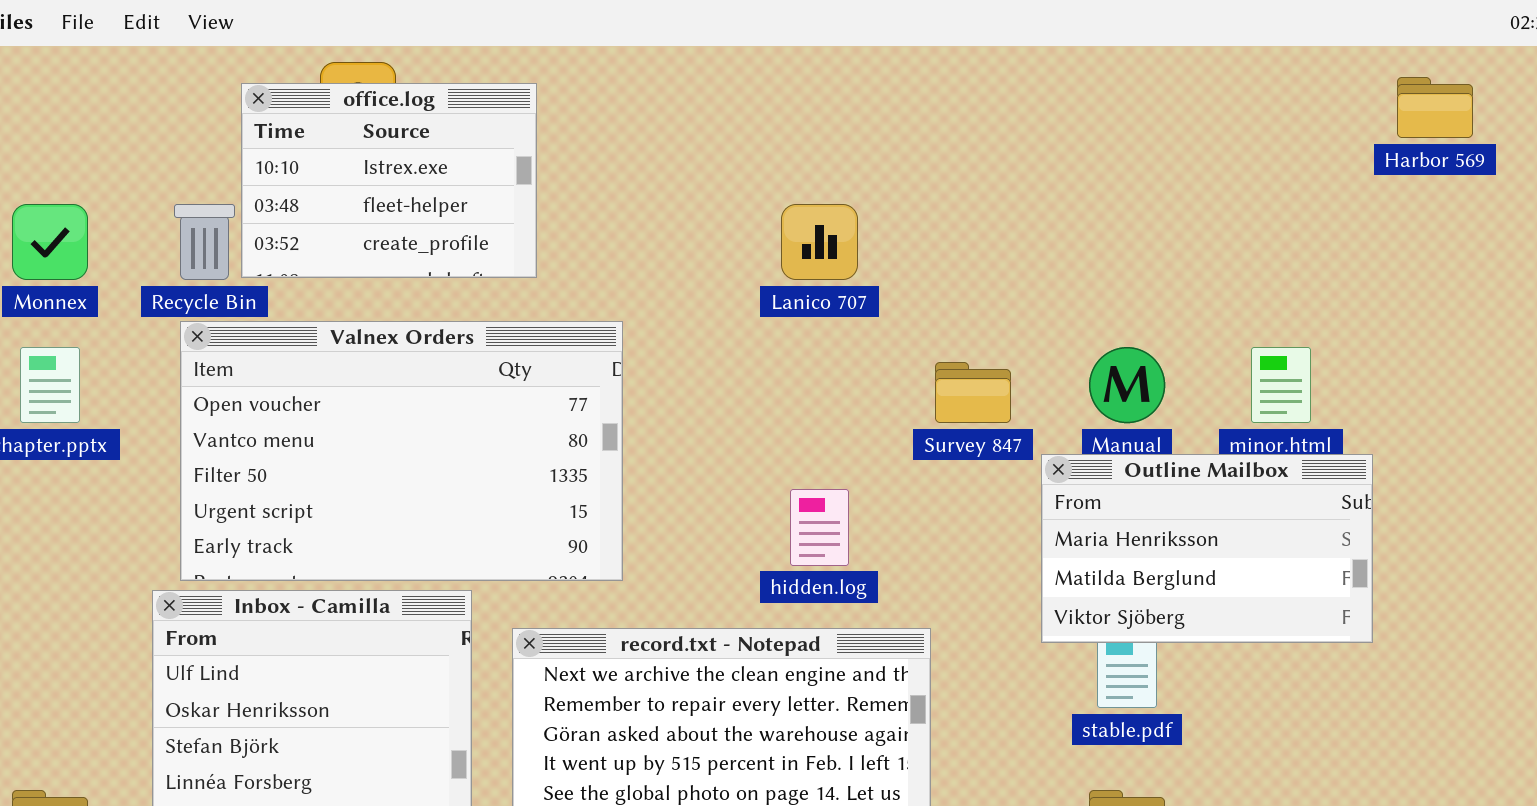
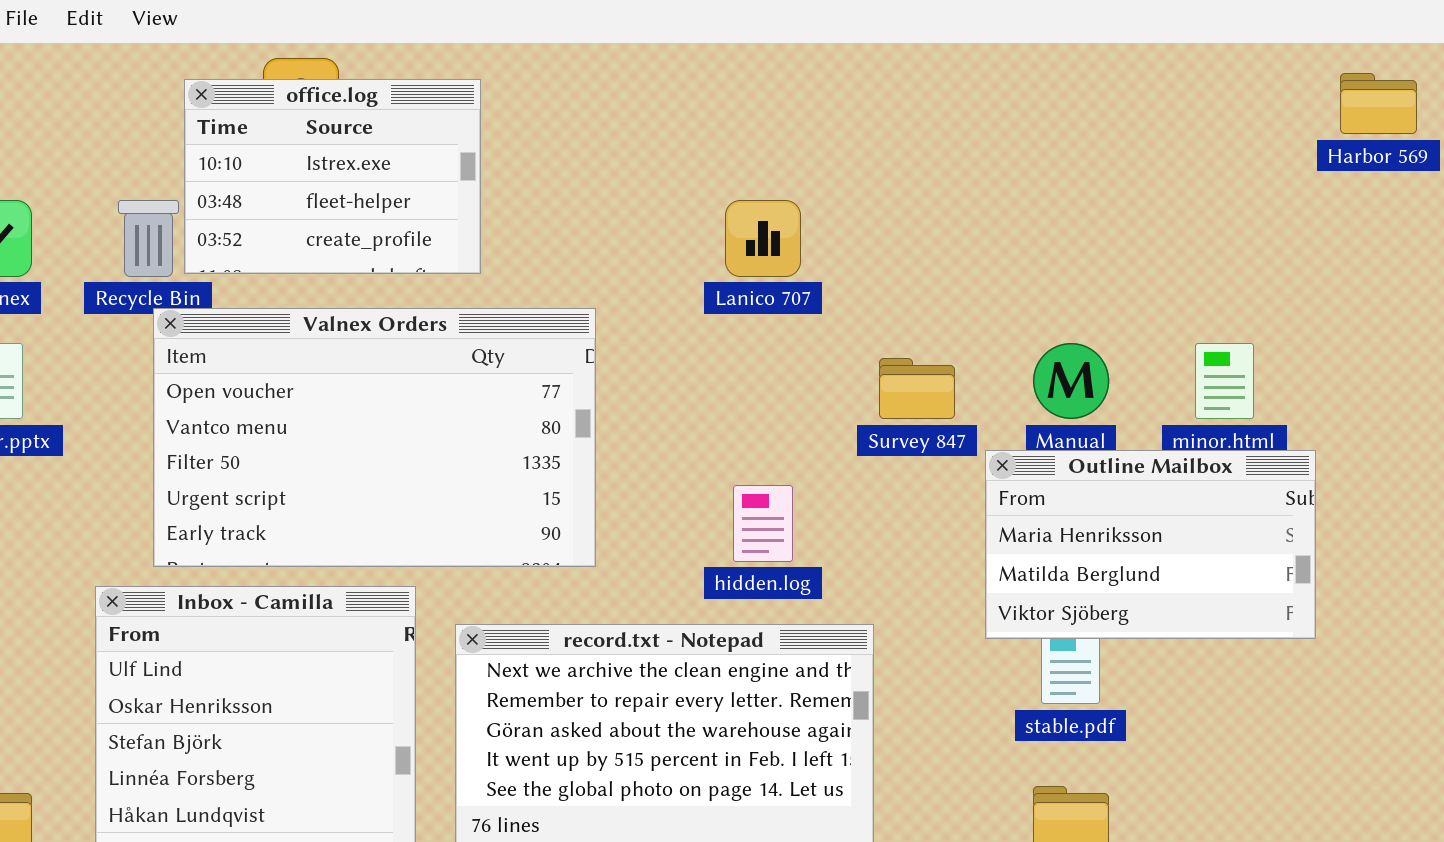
Valnex Orders: [180,321,623,581] -> [153,308,596,567], moved

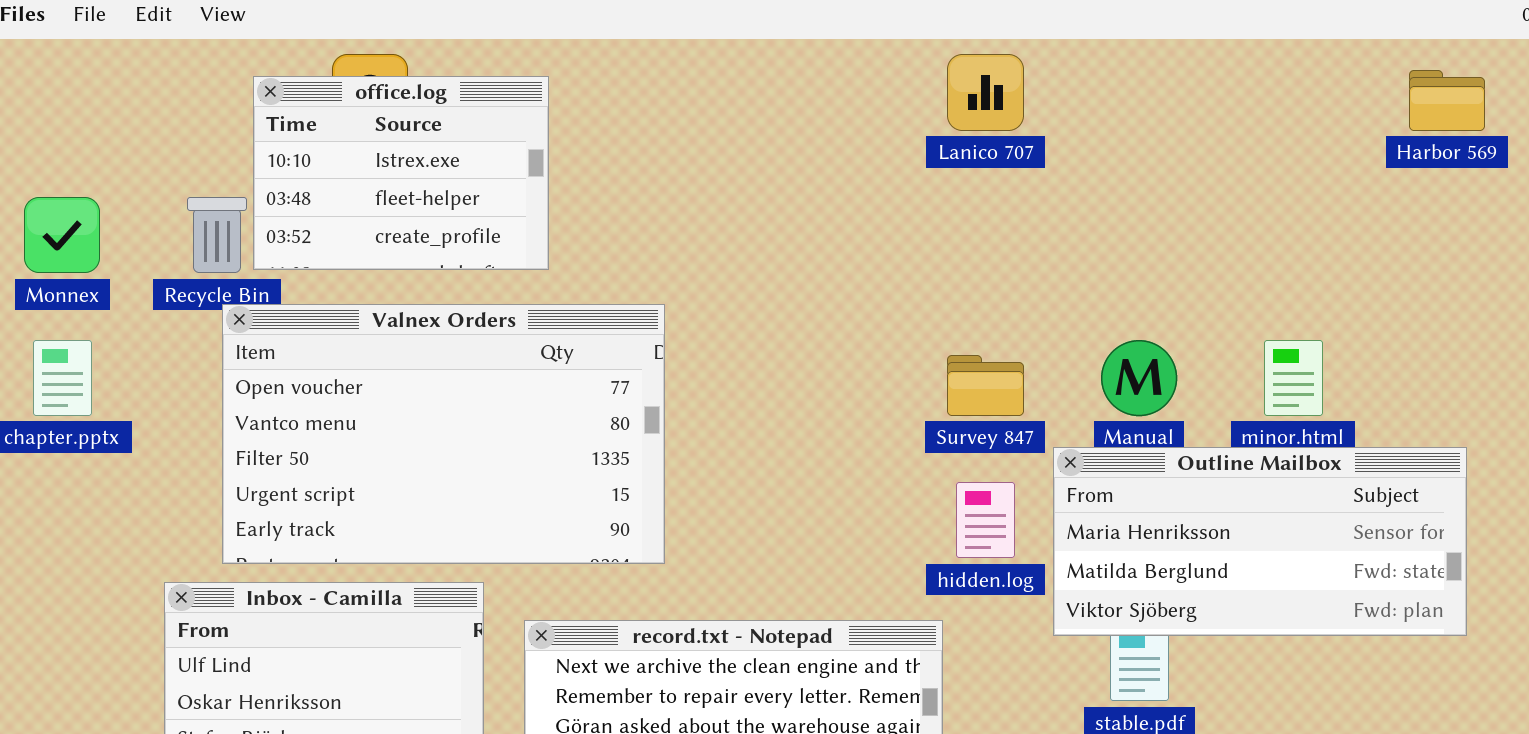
Lanico 707: [725,200,801,277] -> [947,54,1024,131], moved
Outline Mailbox: [985,450,1316,639] -> [1053,447,1467,636], resized
hidden.log: [733,485,793,562] -> [956,482,1015,558], moved

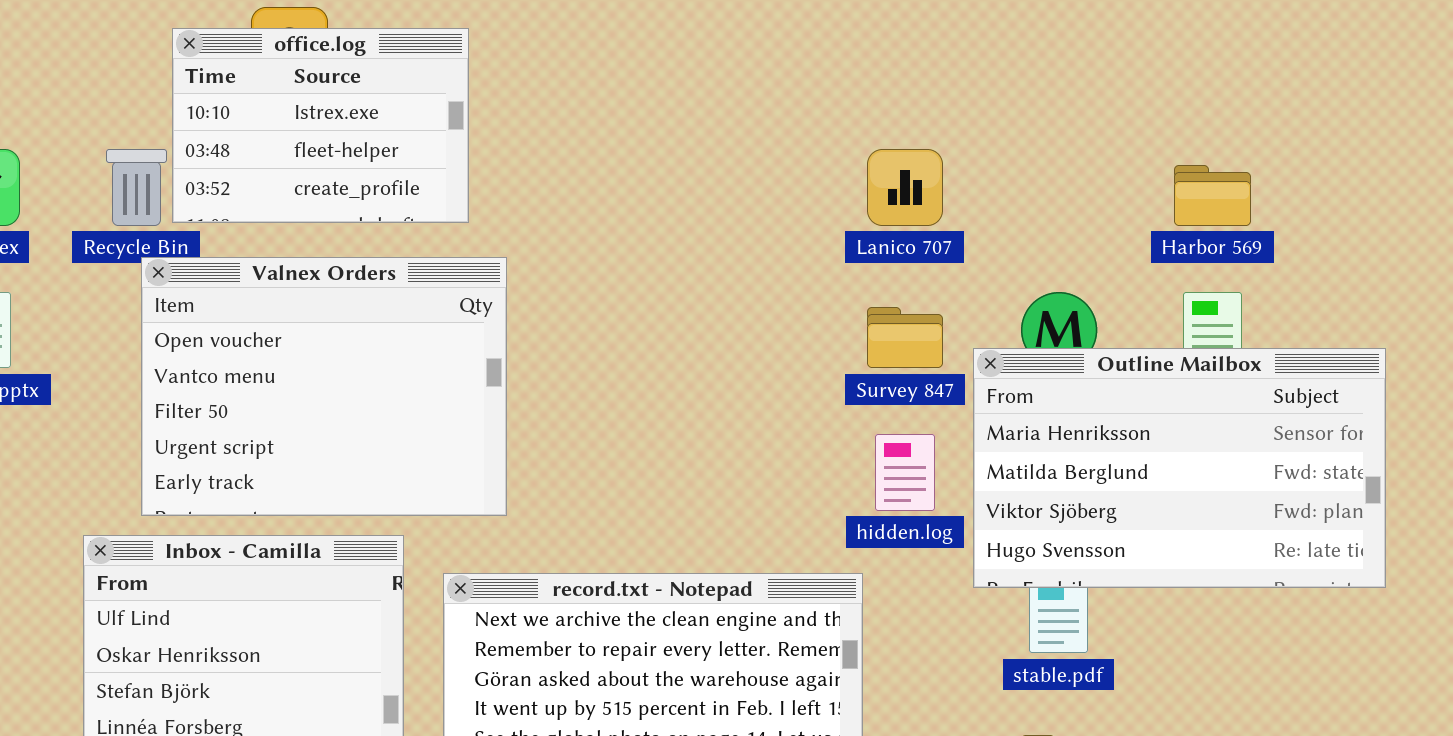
Lanico 707: [947,54,1024,131] -> [867,149,943,226], moved
Harbor 569: [1409,70,1485,131] -> [1174,165,1251,226], moved
Valnex Orders: [222,304,665,564] -> [141,257,507,516], resized
Outline Mailbox: [1053,447,1467,636] -> [973,348,1386,588], resized

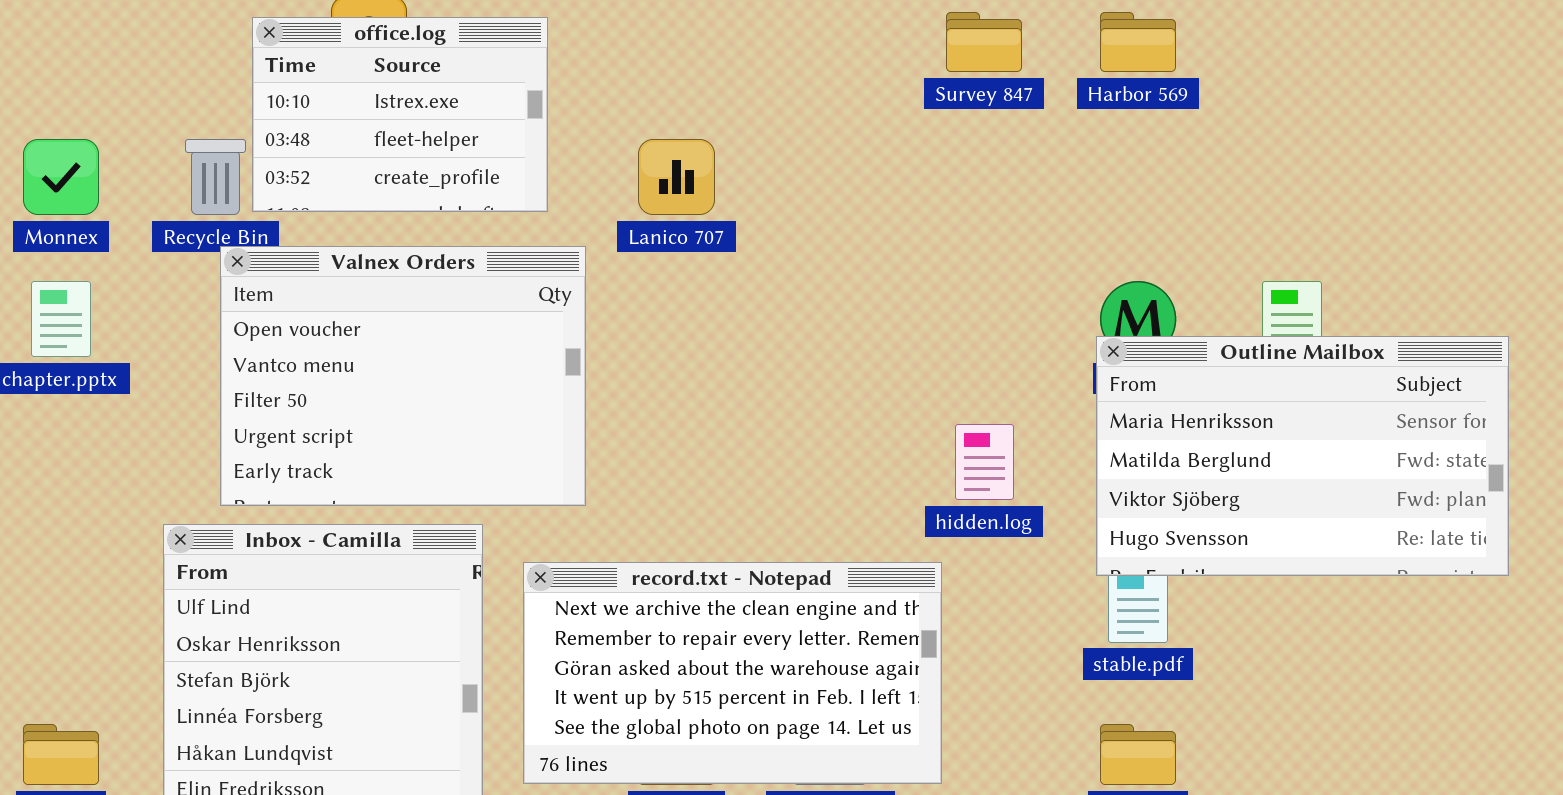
Lanico 707: [867,149,943,226] -> [638,139,715,215], moved
Harbor 569: [1174,165,1251,226] -> [1100,12,1176,72], moved
Survey 847: [867,307,943,368] -> [946,12,1022,72], moved
Outline Mailbox: [973,348,1386,588] -> [1096,336,1509,576], moved

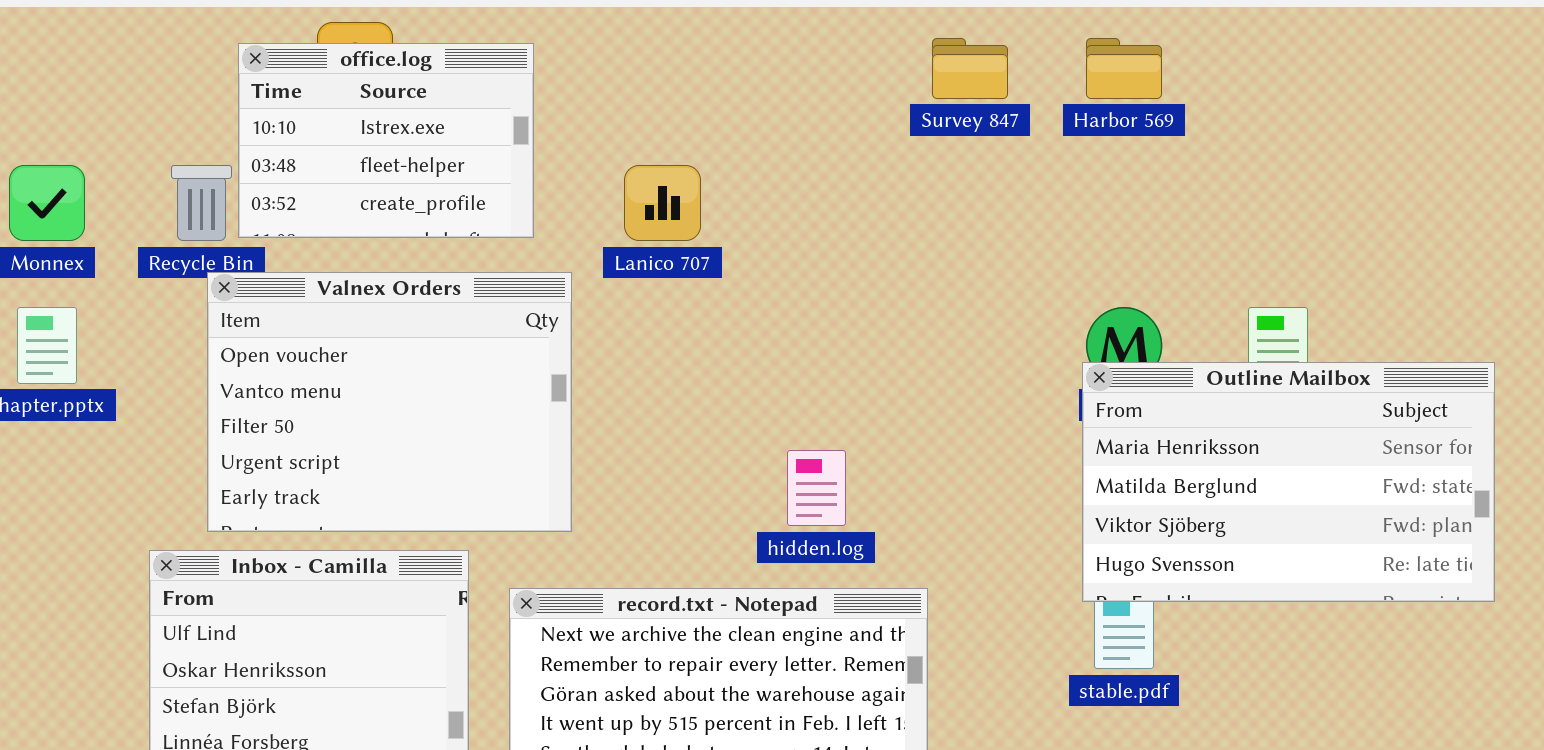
hidden.log: [955,424,1014,500] -> [787,450,846,526], moved

